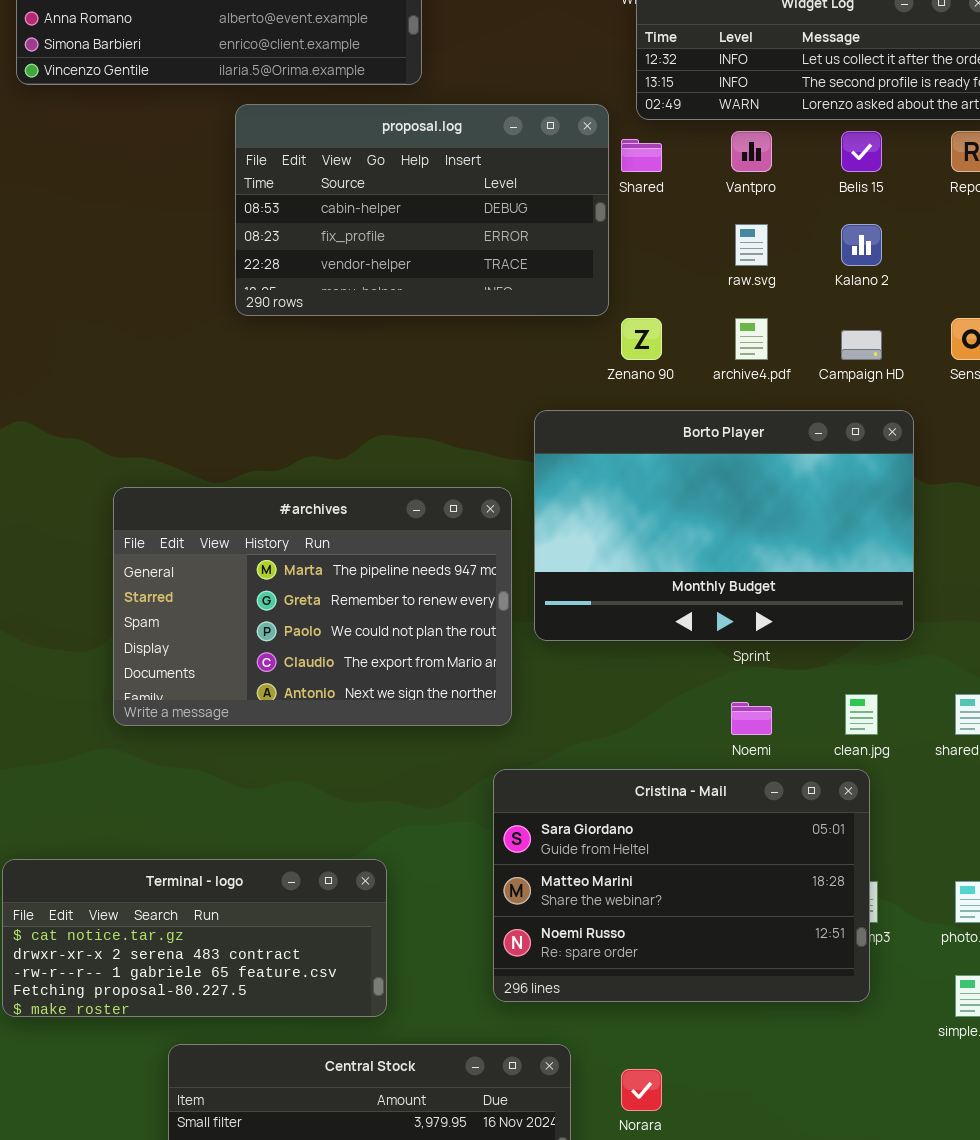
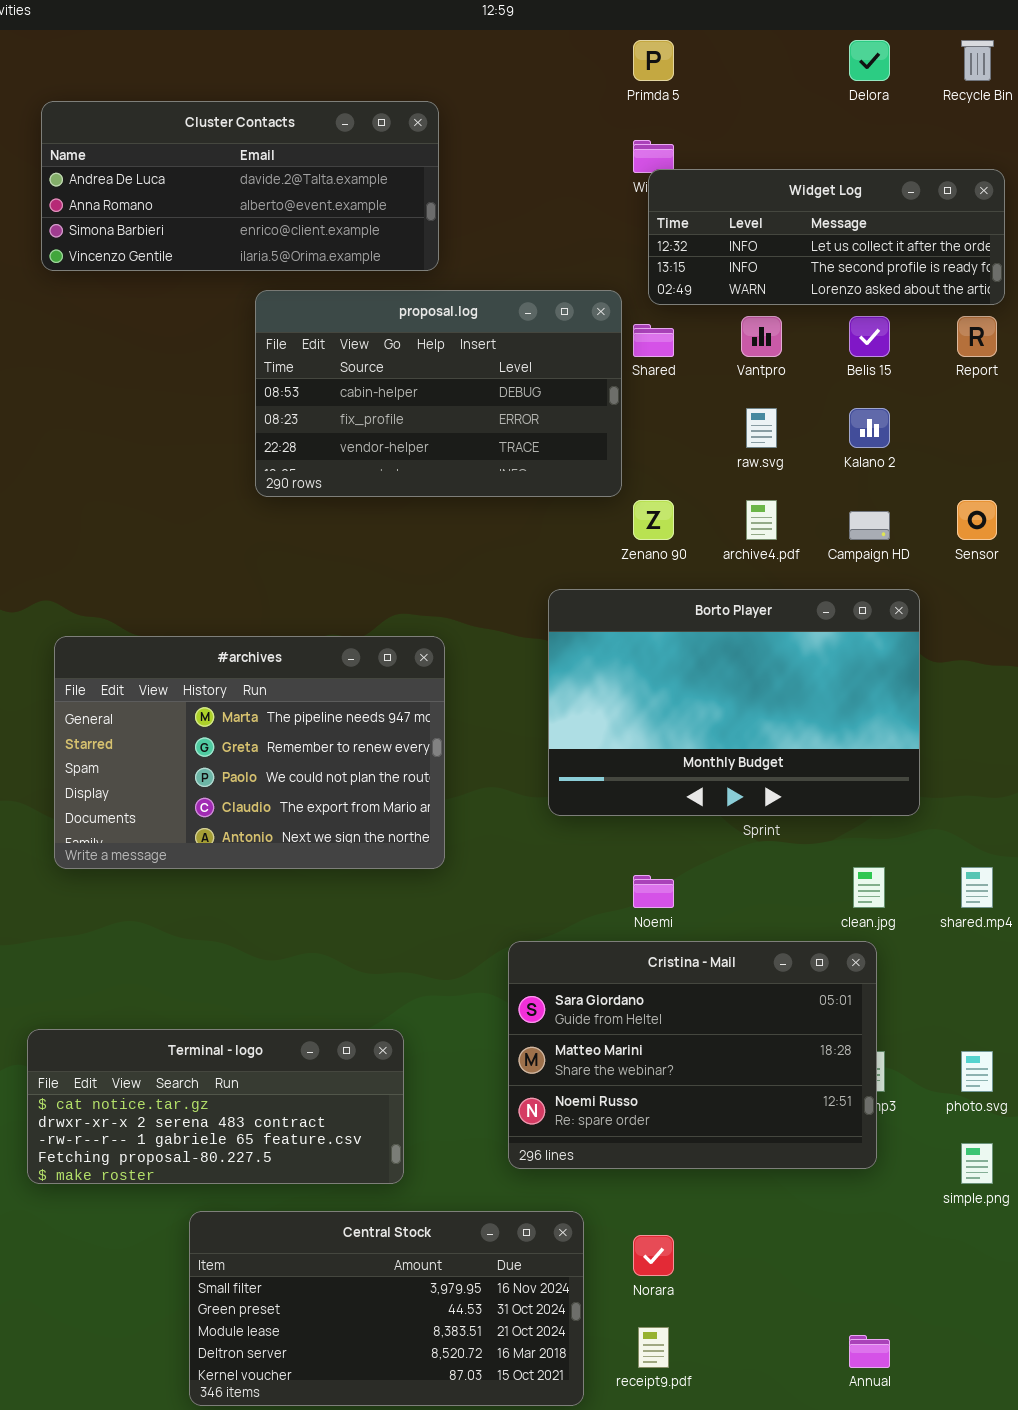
#archives: [113,487,512,726] -> [54,636,445,869], moved
Noemi: [731,702,772,735] -> [633,875,674,908], moved

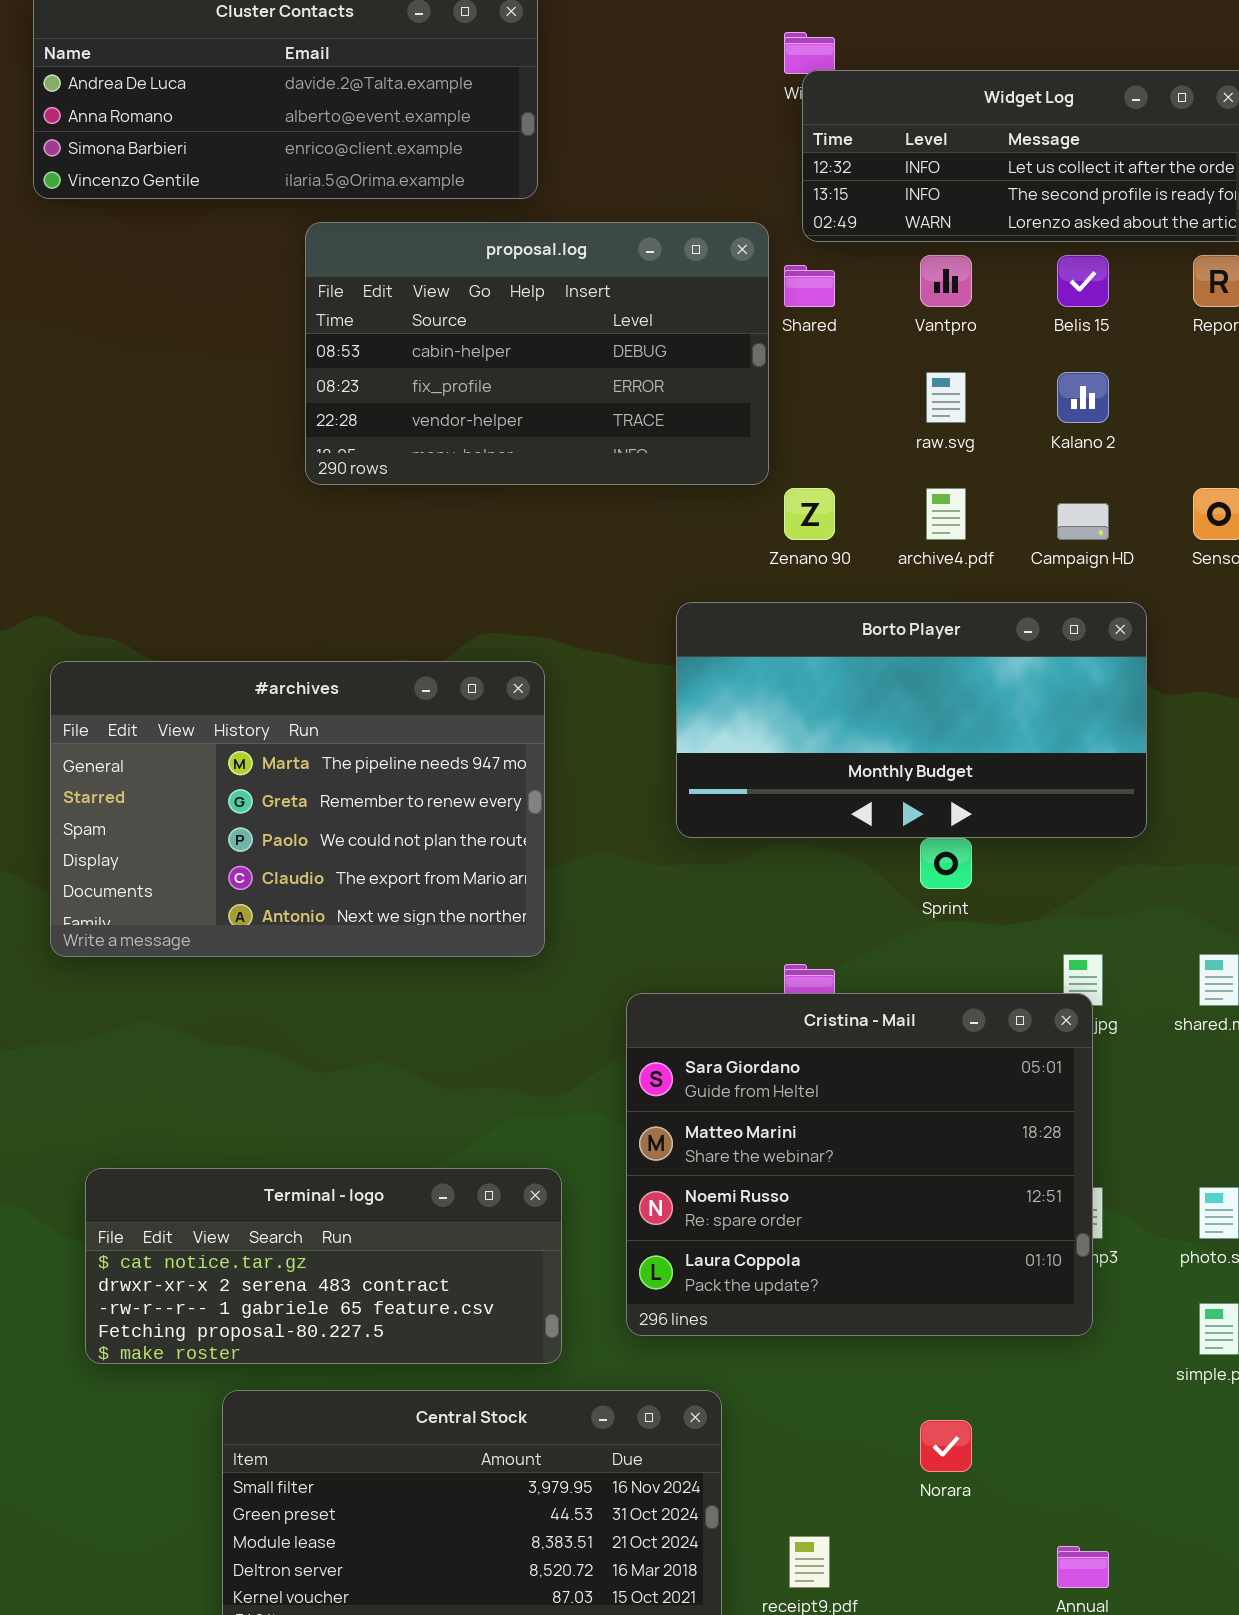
Borto Player: [548,589,920,816] -> [676,602,1147,838], resized
Cristina - Mail: [508,941,877,1169] -> [626,993,1093,1336], resized
Terminal - logo: [27,1029,404,1184] -> [85,1168,562,1364], moved
Norara: [633,1235,674,1276] -> [920,1420,972,1472], moved

